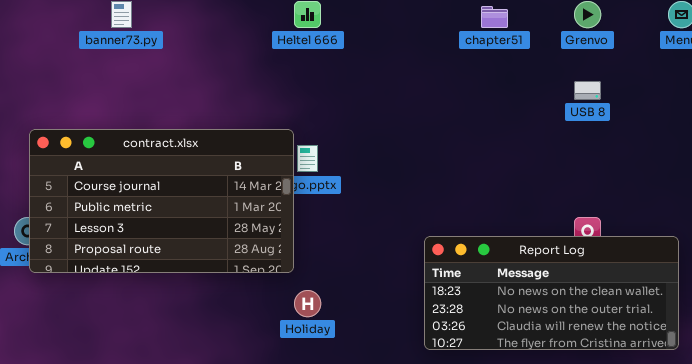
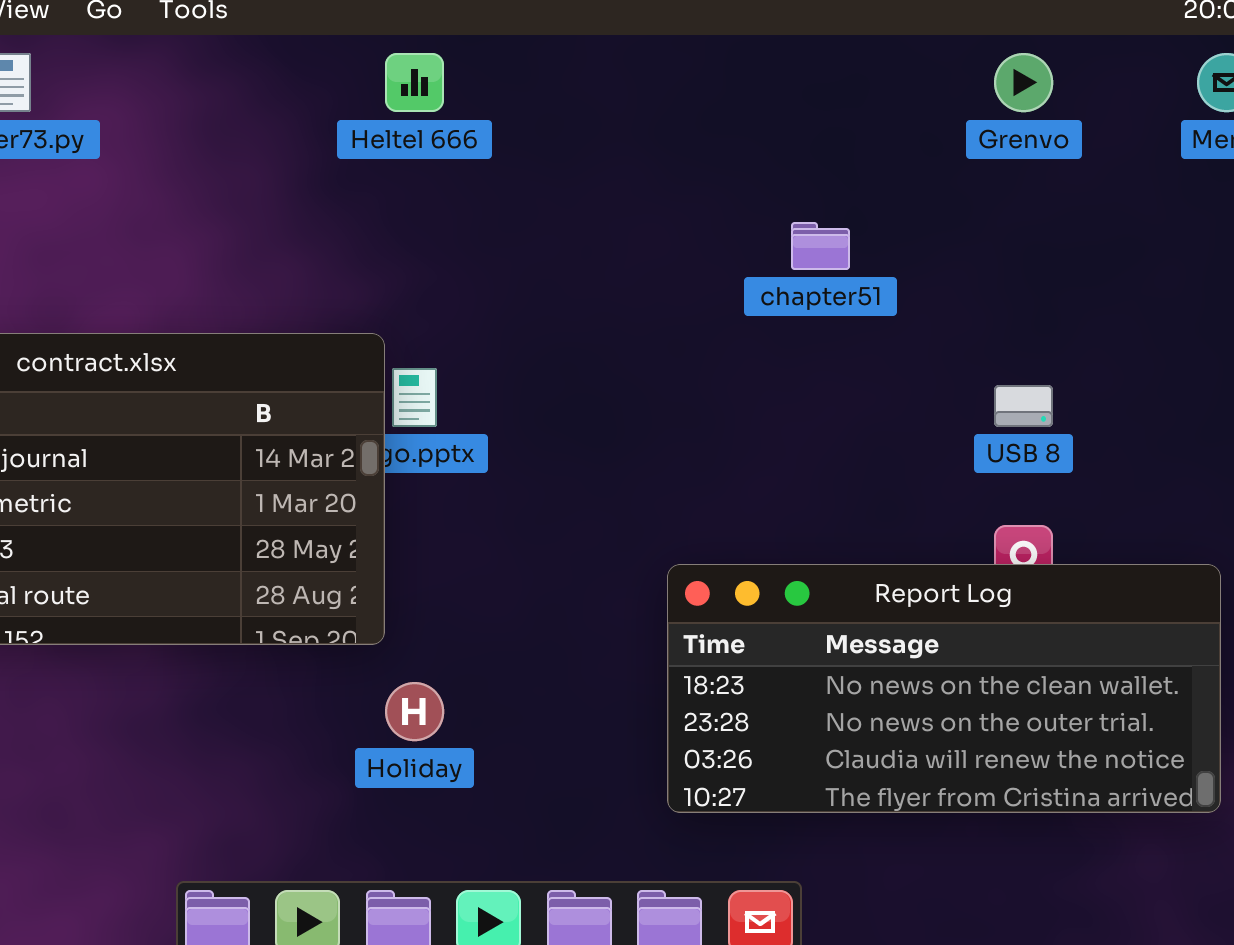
chapter51: [481,6,508,28] -> [791,222,850,270], moved
USB 8: [574,81,601,100] -> [994,385,1053,427], moved

